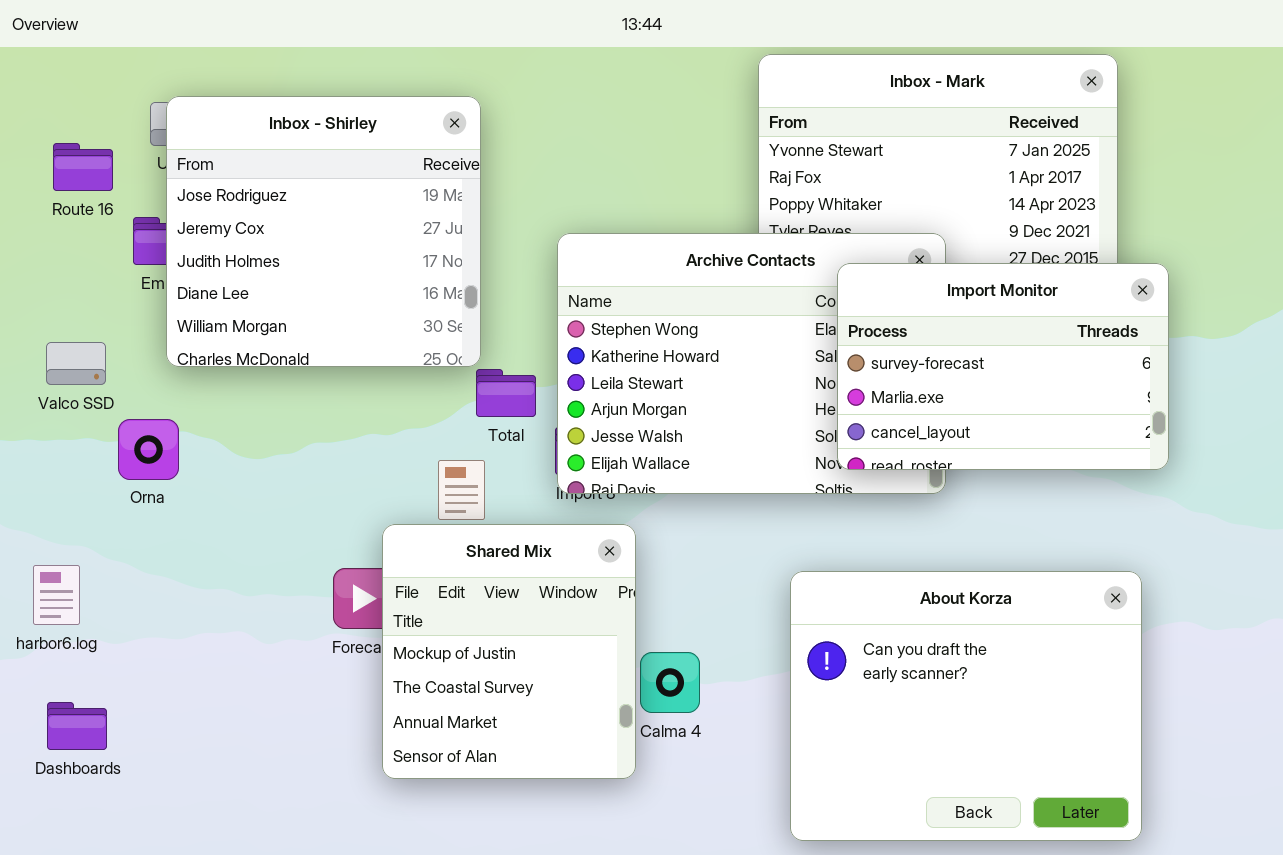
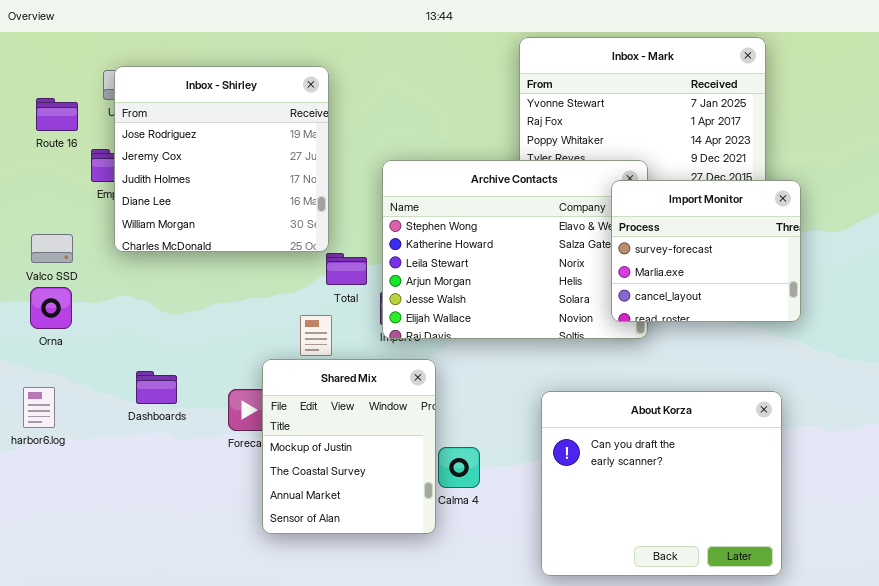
Import Monitor: [837,263,1169,470] -> [611,180,801,322], resized
Orna: [118,419,179,480] -> [30,287,72,329], moved
Dashboards: [47,702,107,750] -> [136,371,177,404], moved

